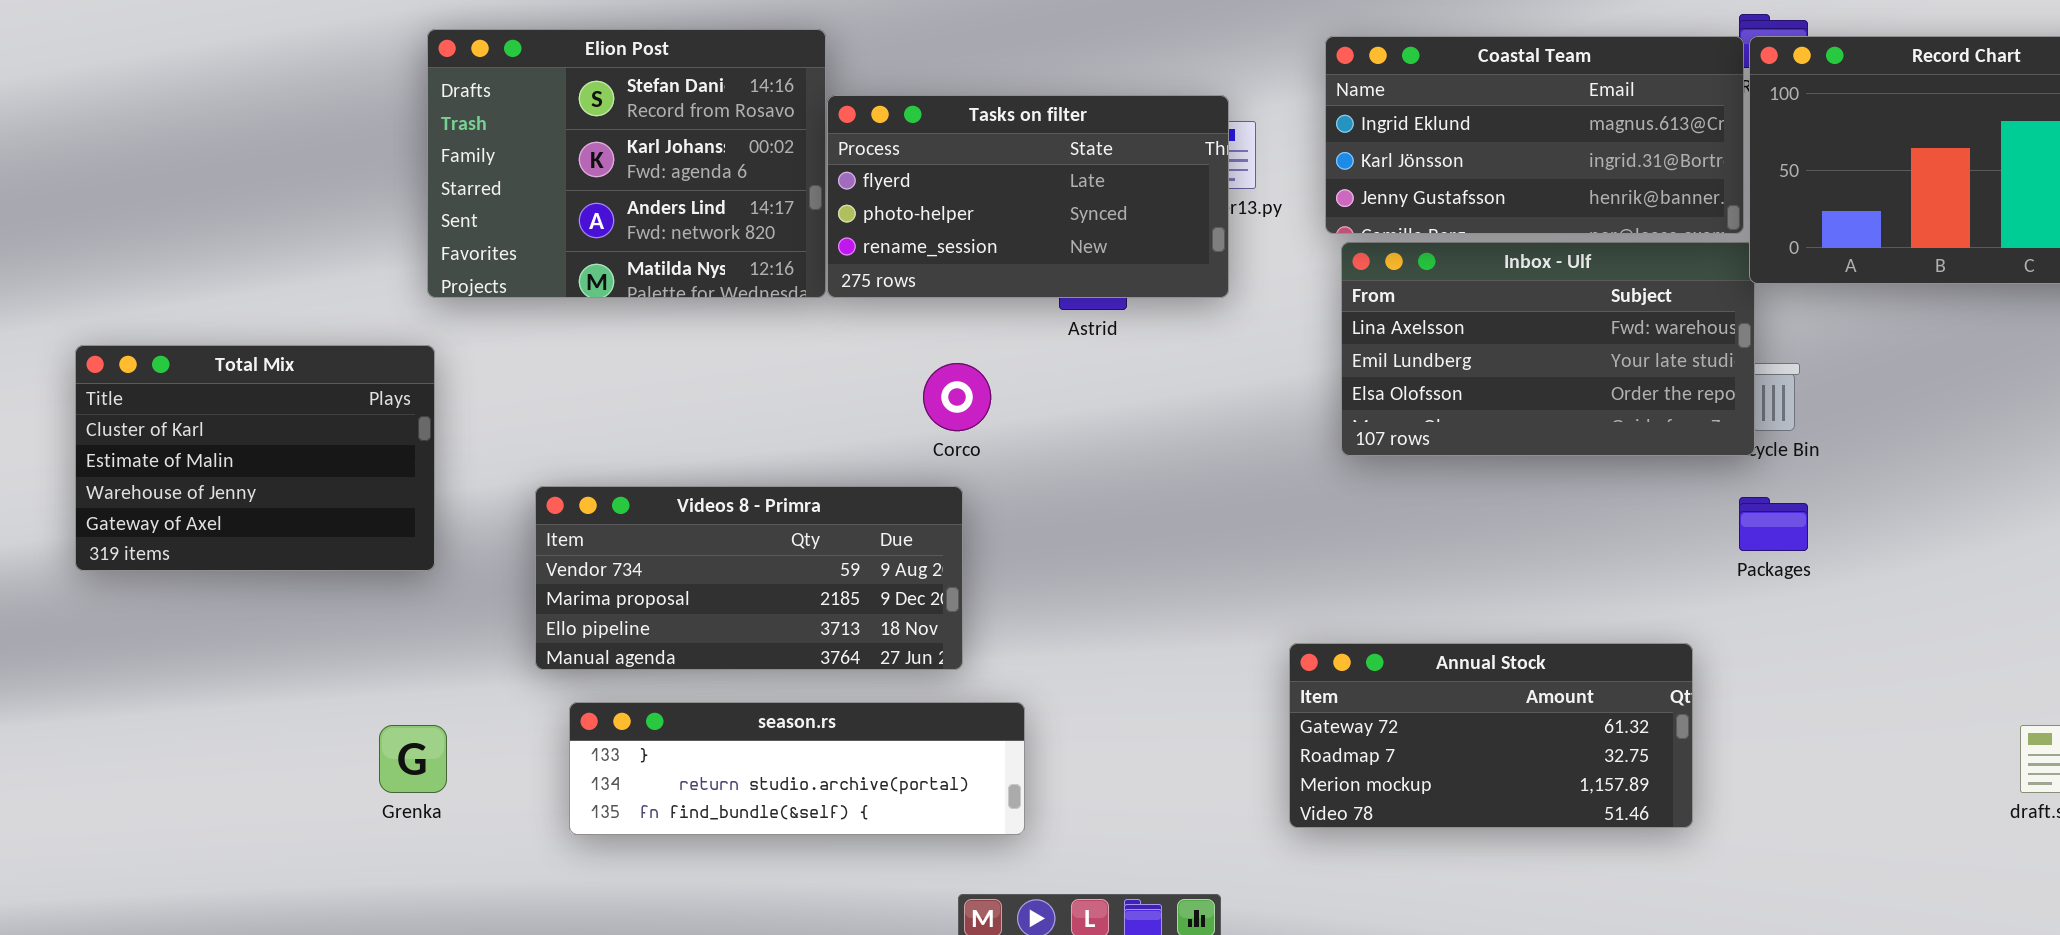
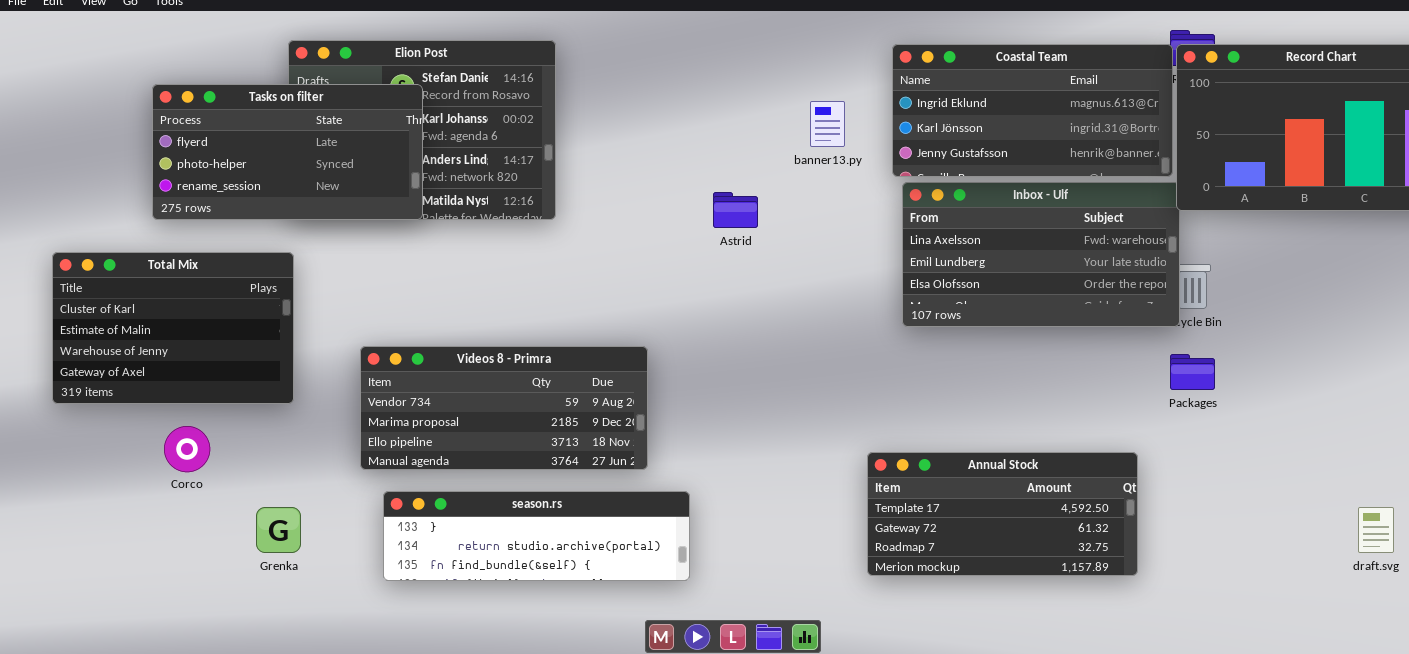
Tasks on filter: [827,95,1229,298] -> [152,84,423,220], moved
Corco: [923,363,991,431] -> [164,426,210,472], moved
Annual Stock: [1289,643,1693,828] -> [867,452,1138,576], scrolled up 1 row

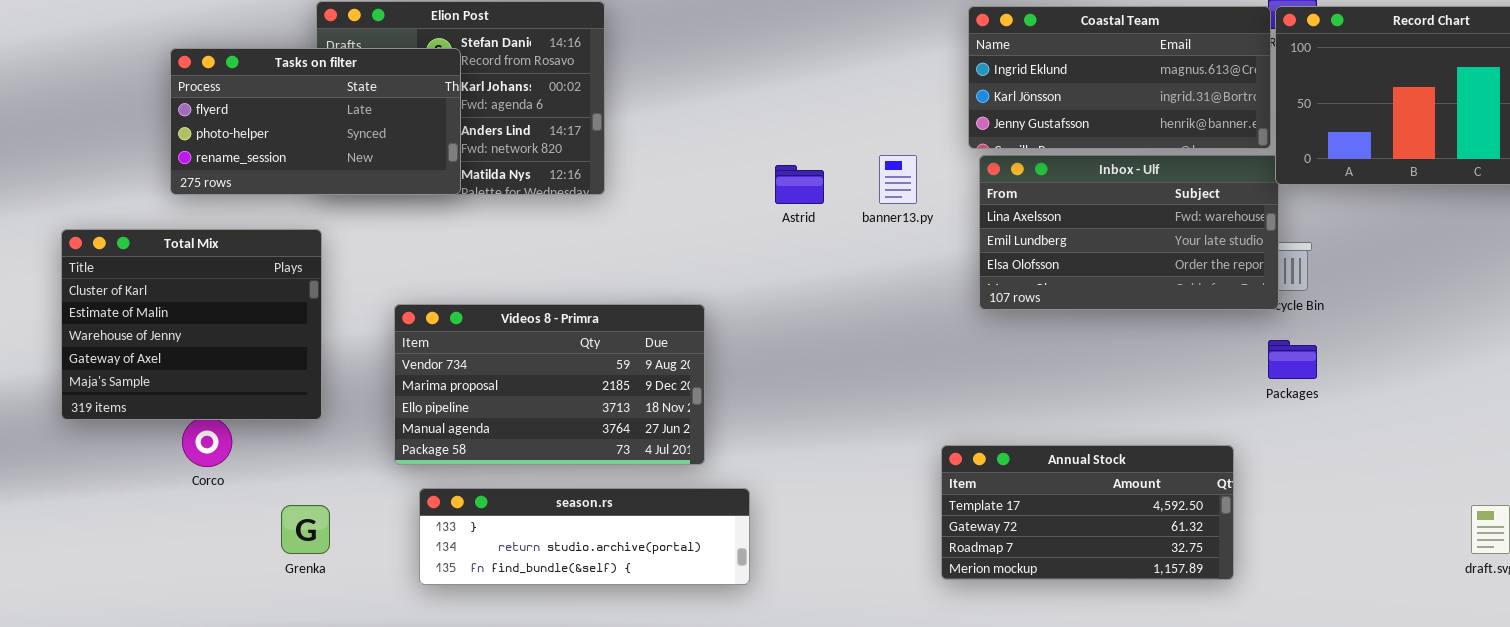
banner13.py: [810,101,845,147] -> [879,155,917,204], moved
Total Mix: [52,252,294,404] -> [61,229,322,420], resized
Videos 8 - Primra: [360,346,648,470] -> [394,304,705,465], resized

